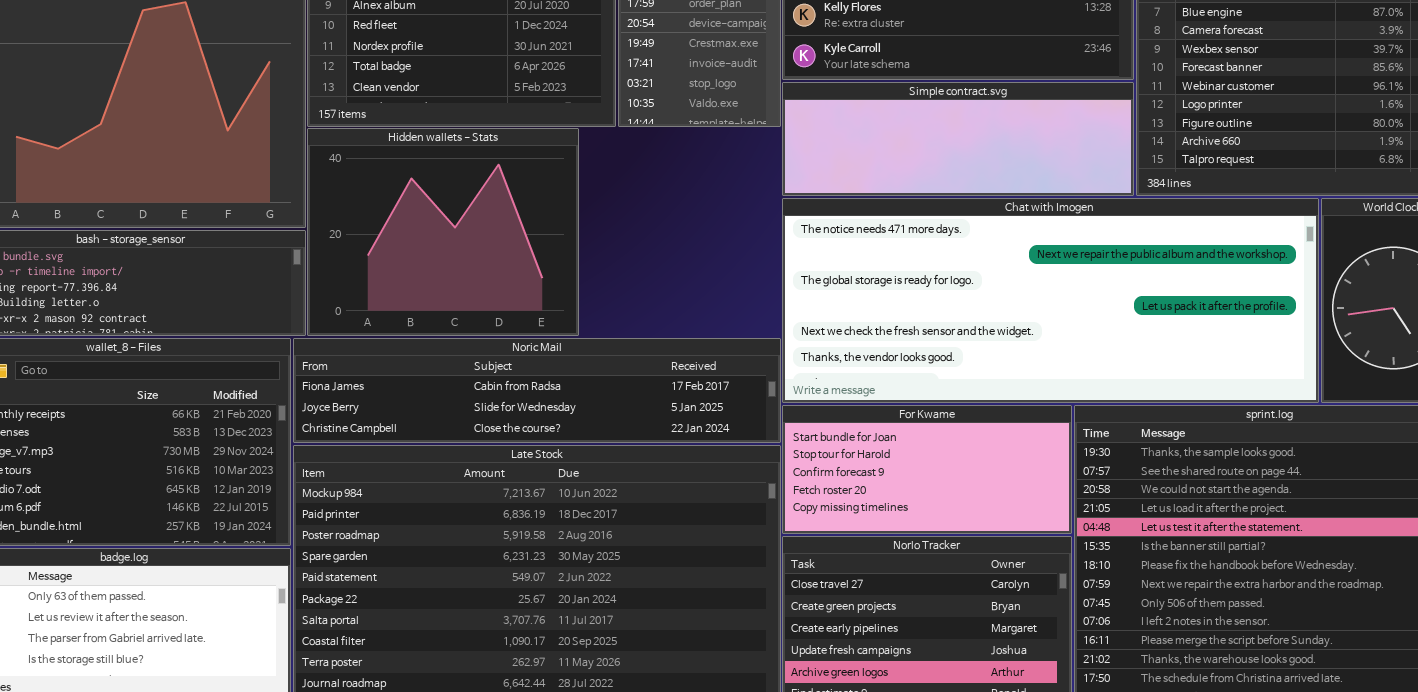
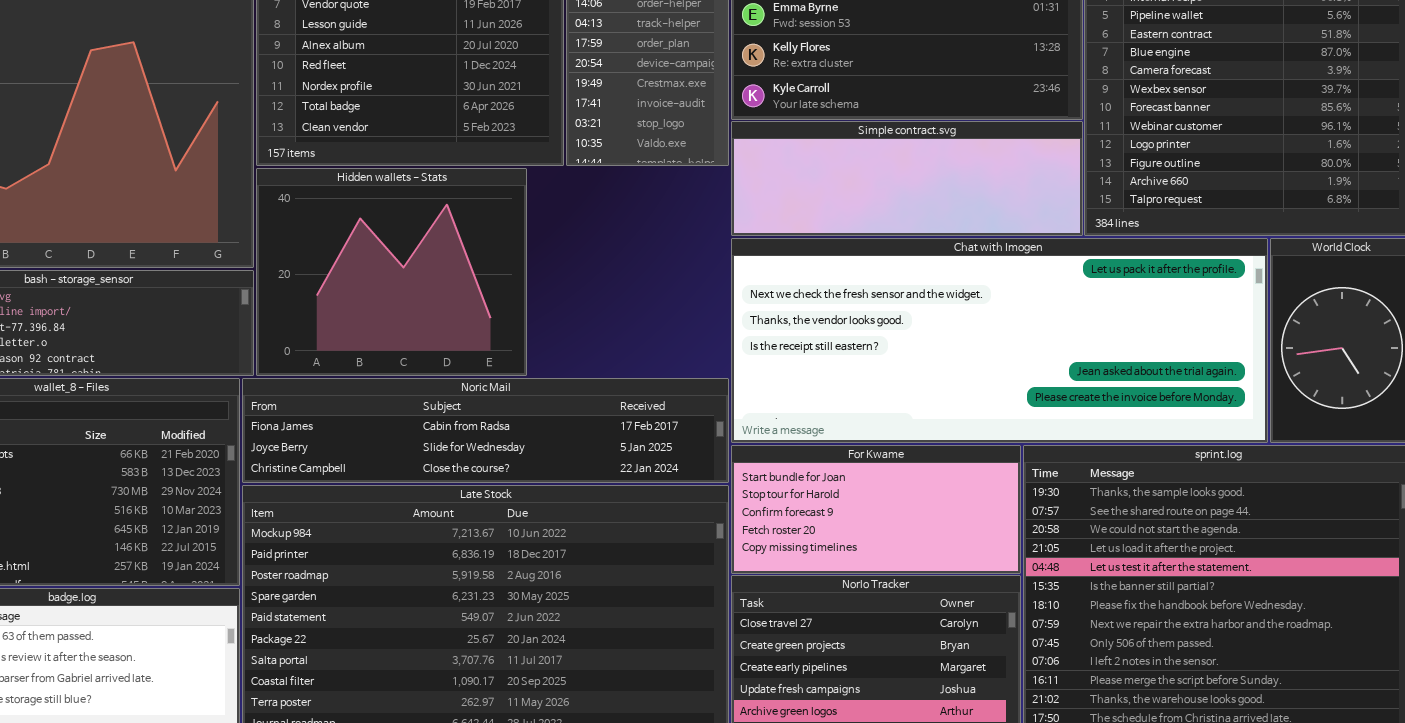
Chat with Imogen: [782,198,1319,403] -> [731,238,1268,443], scrolled down 3 rows

